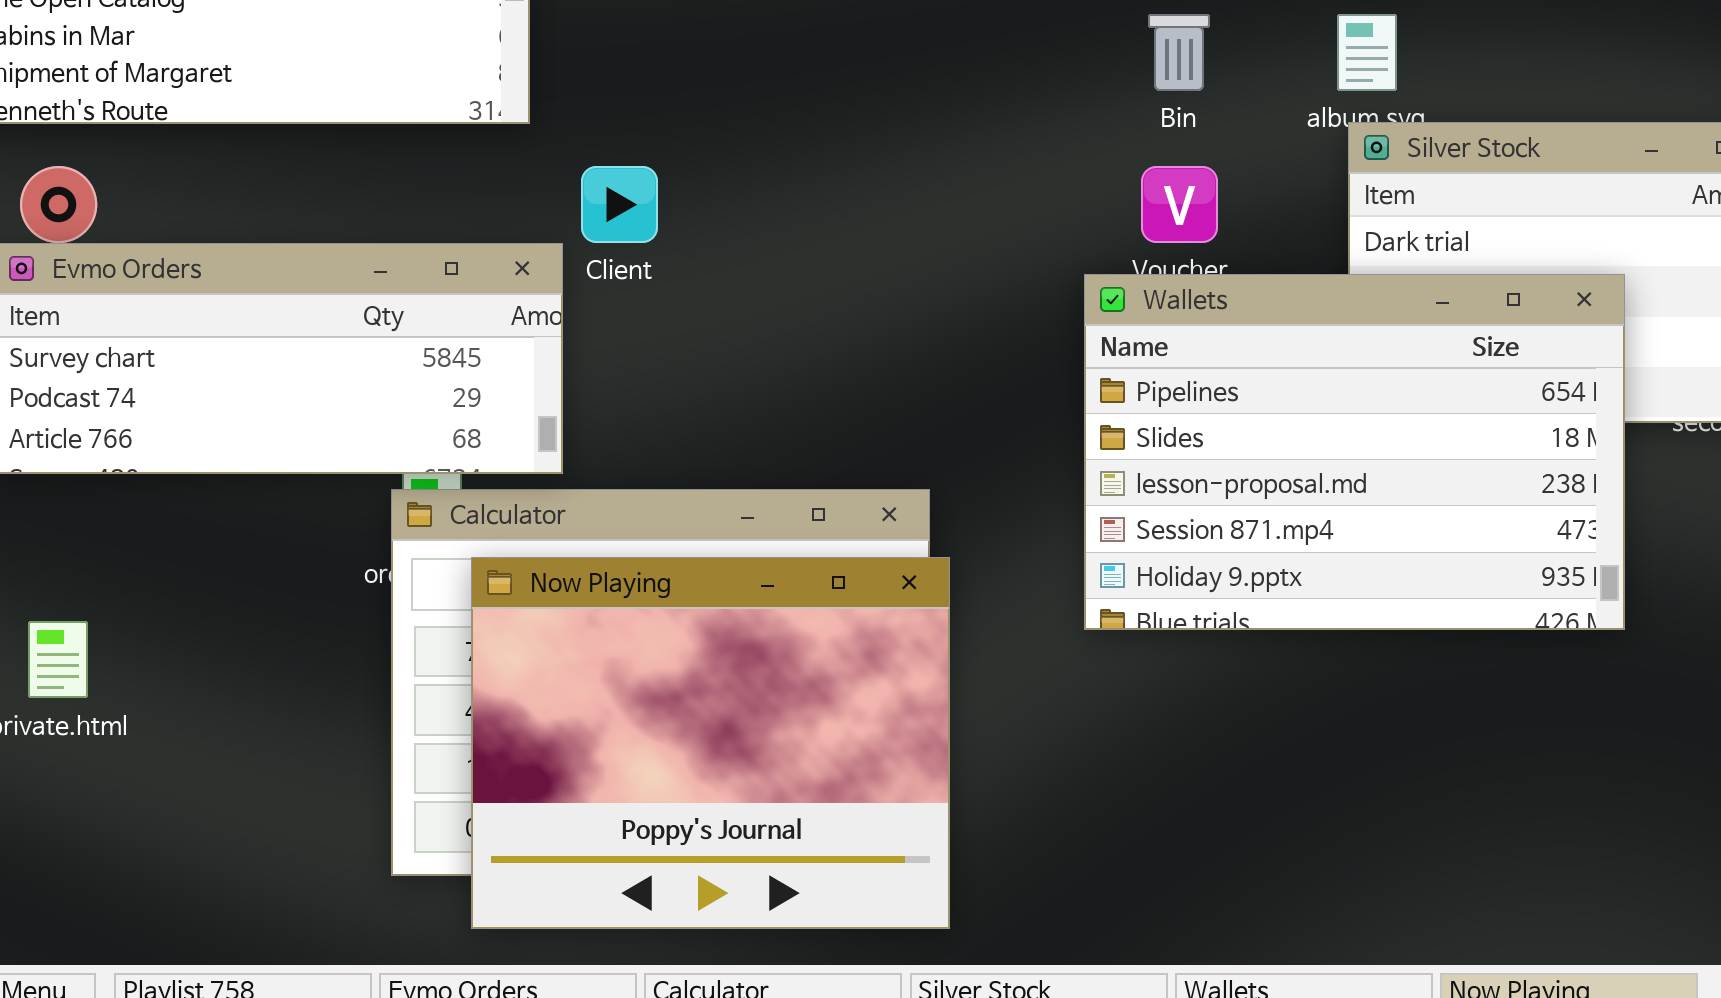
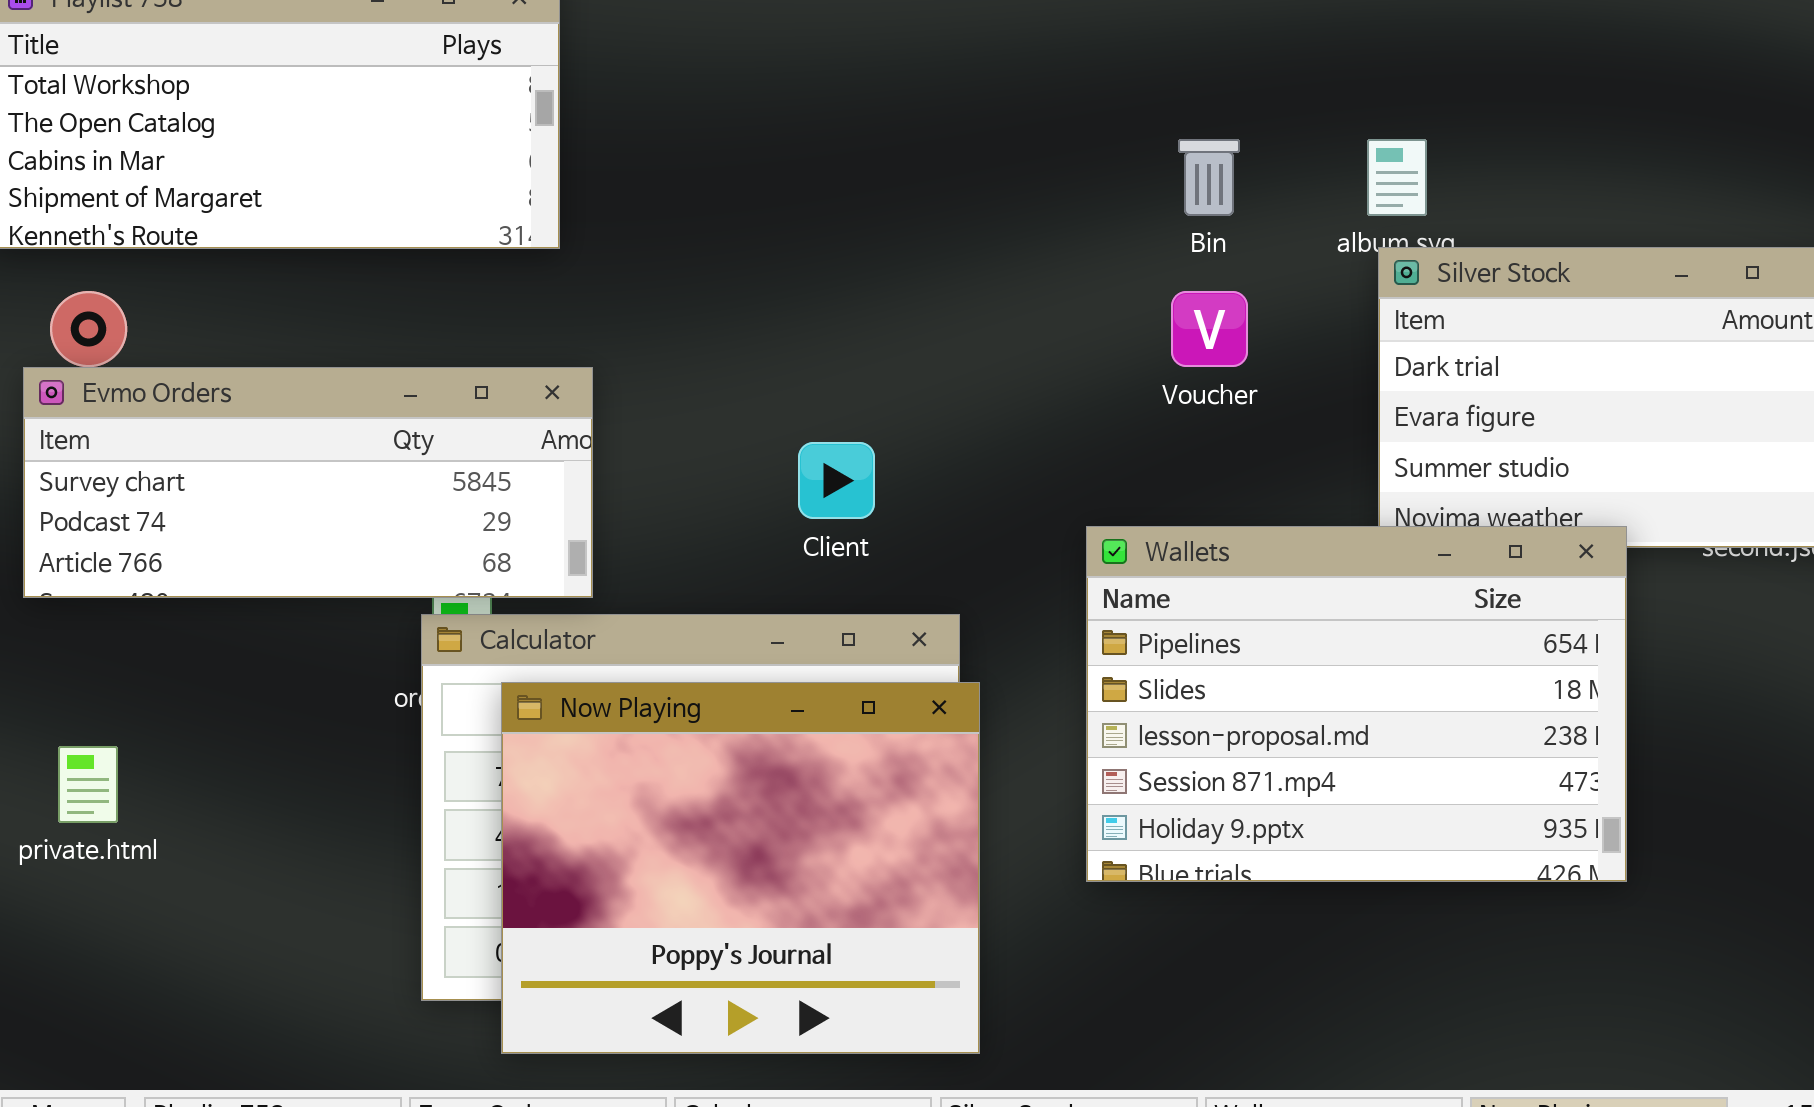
Client: [581,166,658,243] -> [798,442,875,519], moved
Wallets: [1084,274,1625,630] -> [1086,526,1627,882], moved

